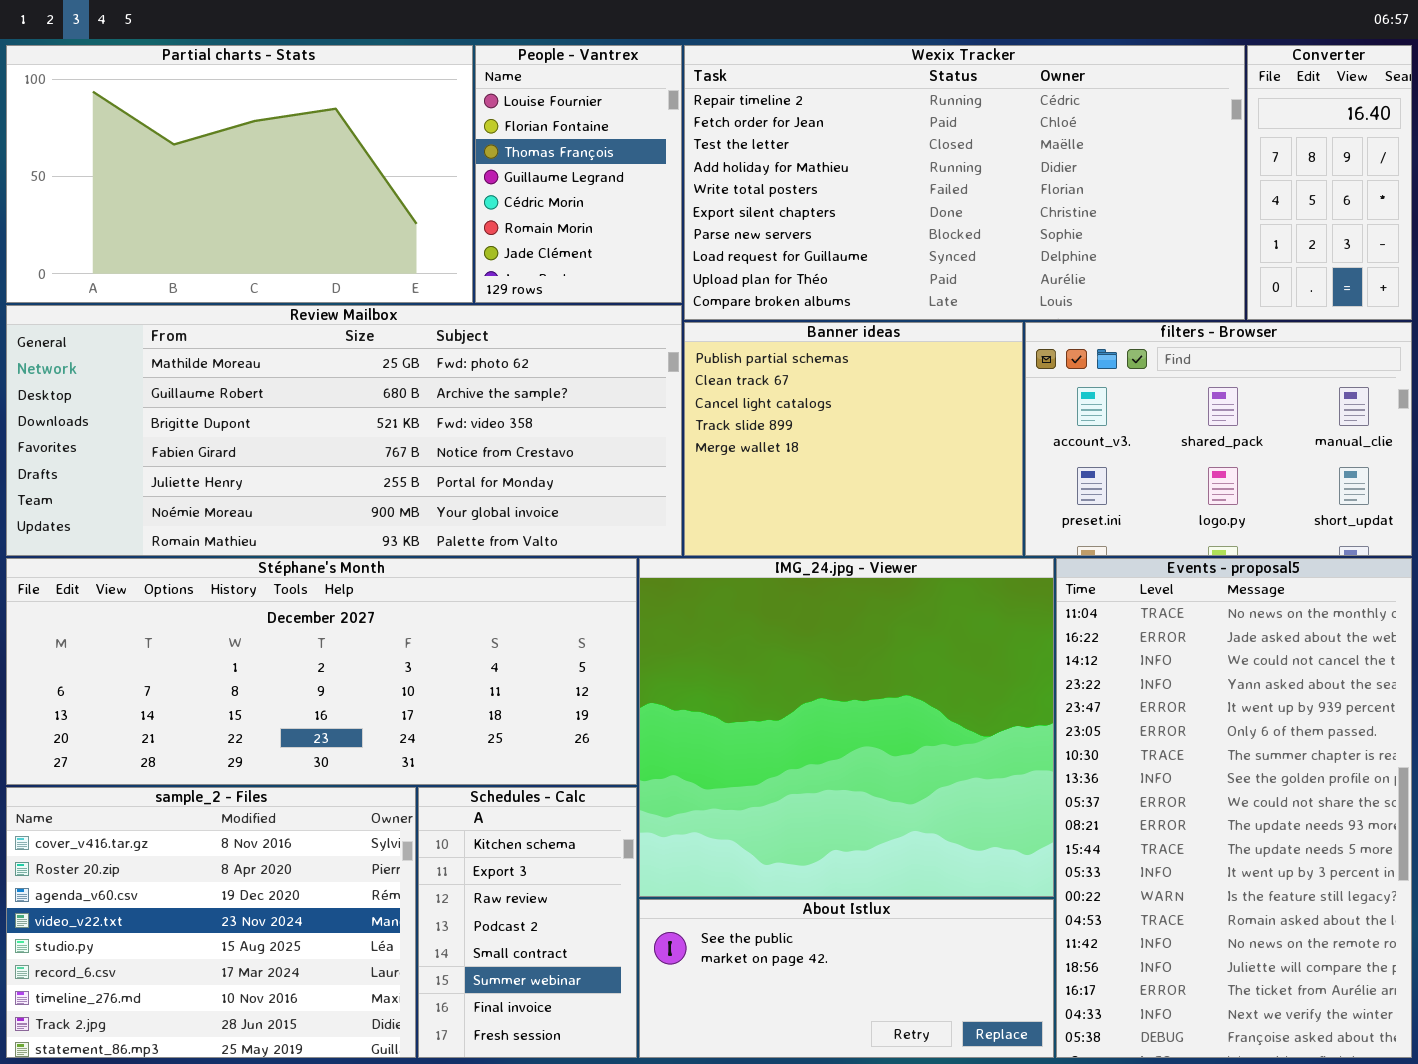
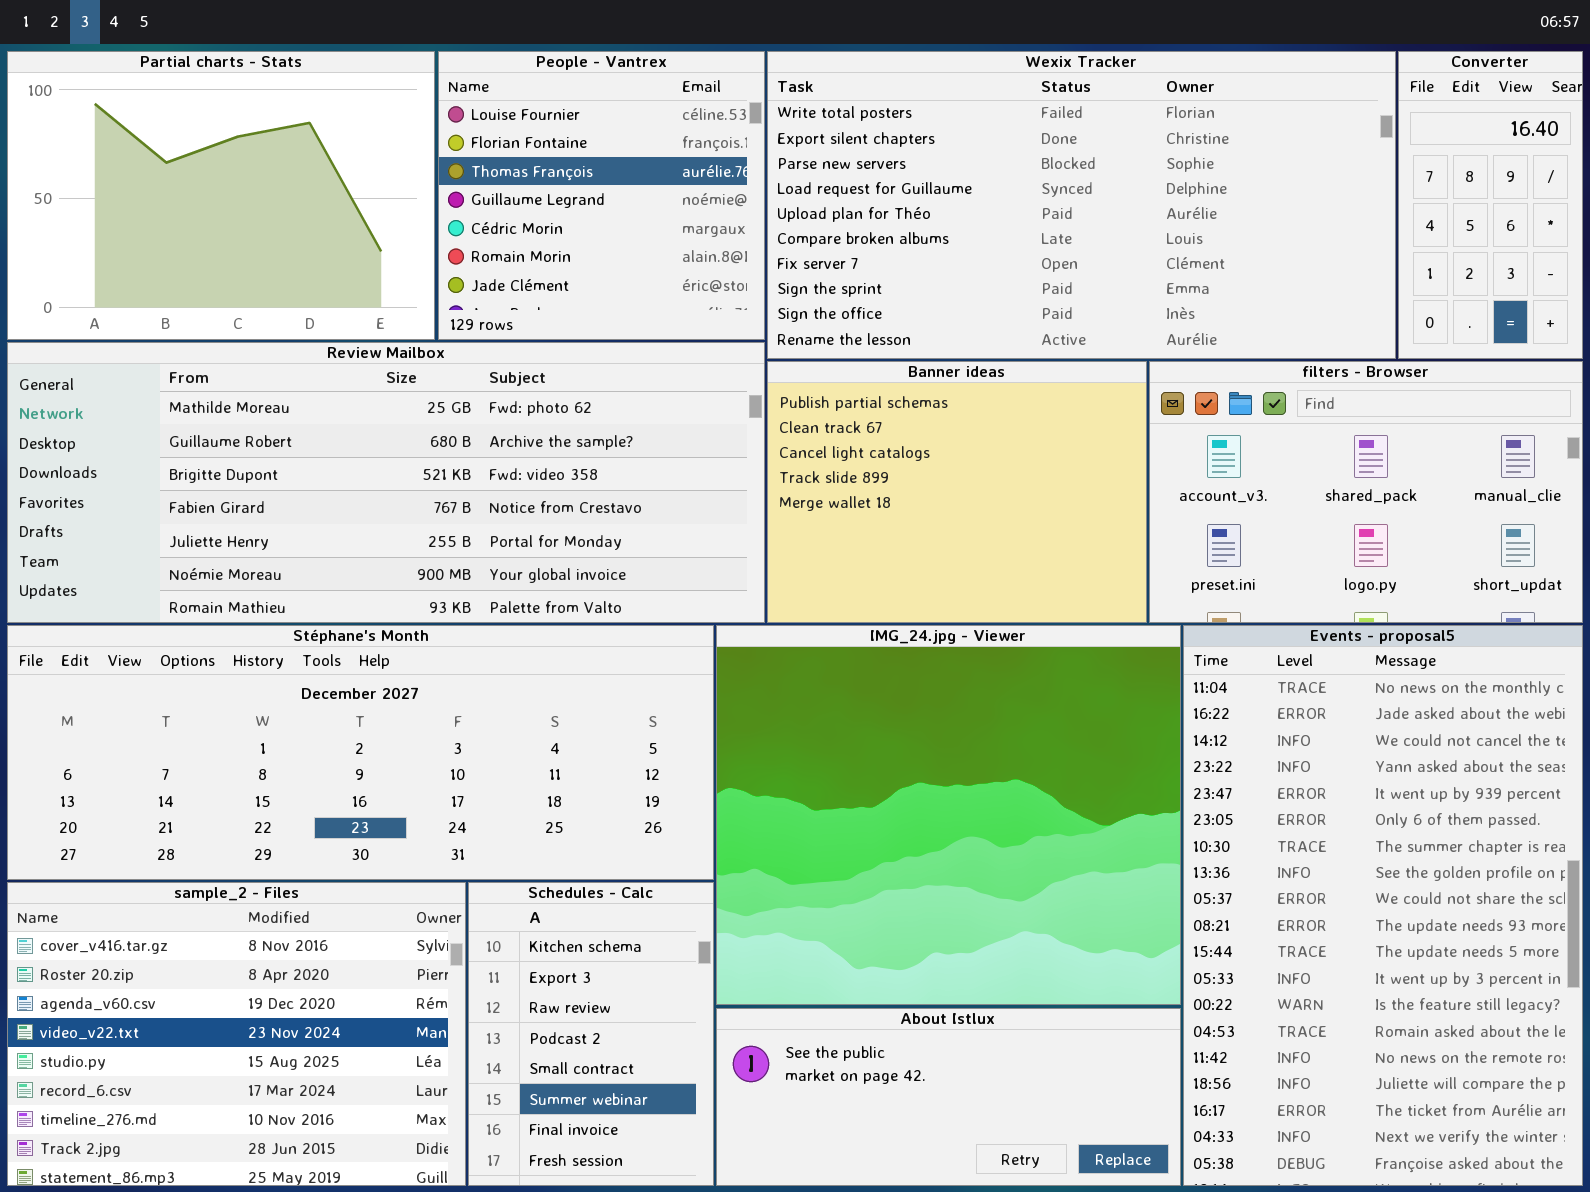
Partial charts - Stats: [6,45,473,303] -> [7,51,435,340], resized
People - Vantrex: [475,45,682,303] -> [438,51,765,340], resized
Wexix Tracker: [684,45,1245,320] -> [767,51,1396,359], scrolled down 4 rows

